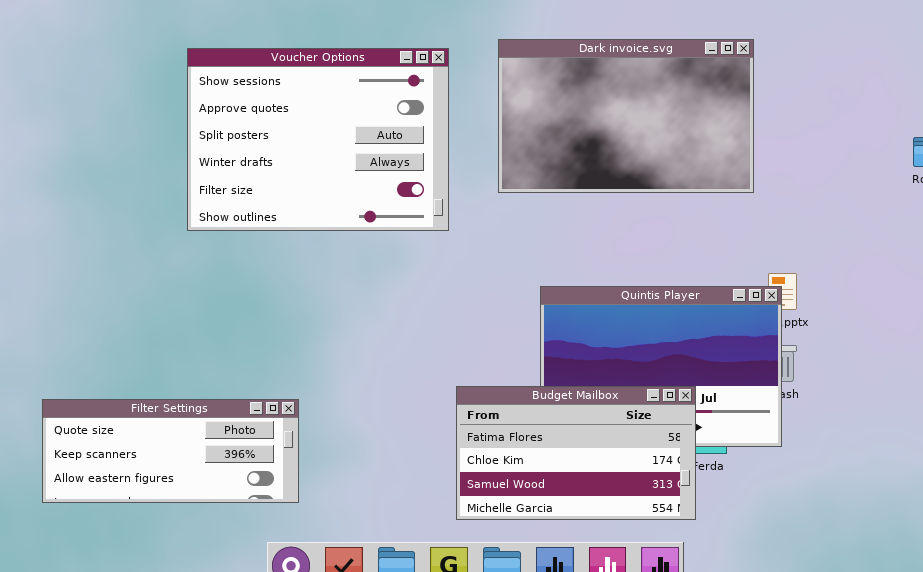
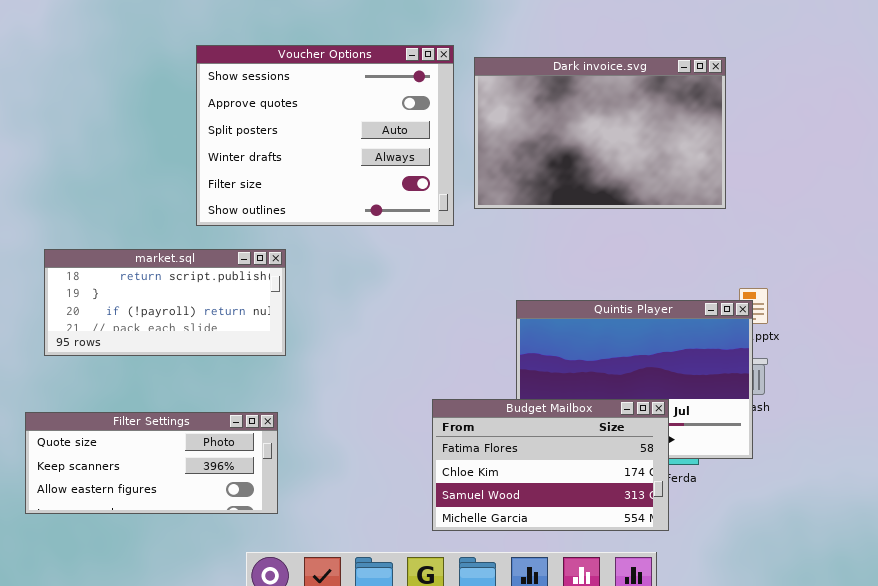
Voucher Options: [187,48,449,231] -> [196,45,454,226], moved
market.sql: none -> [44,249,286,356], opened

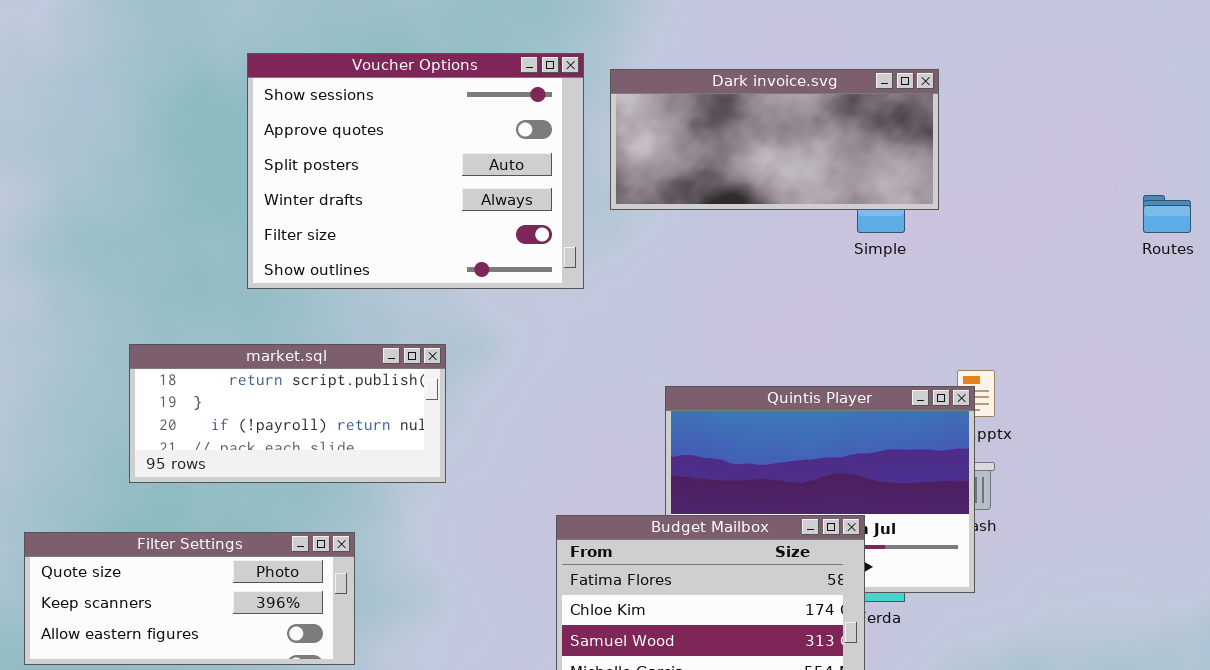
Dark invoice.svg: [474,57,726,209] -> [610,69,939,210], resized
market.sql: [44,249,286,356] -> [129,344,446,483], moved

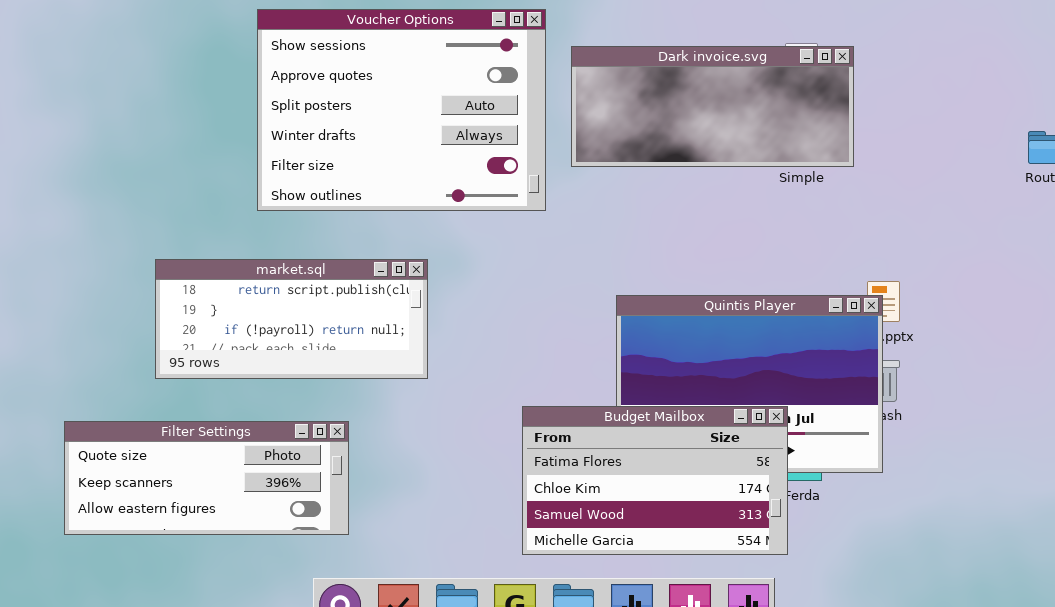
Dark invoice.svg: [610,69,939,210] -> [571,46,854,167], moved

